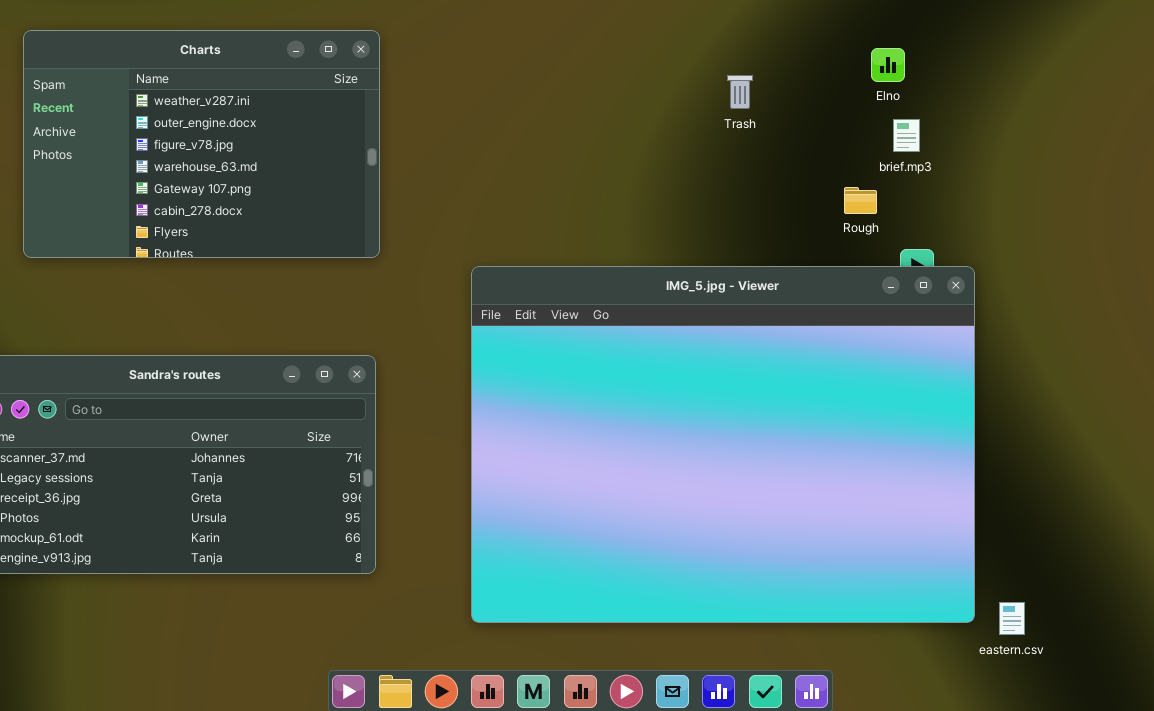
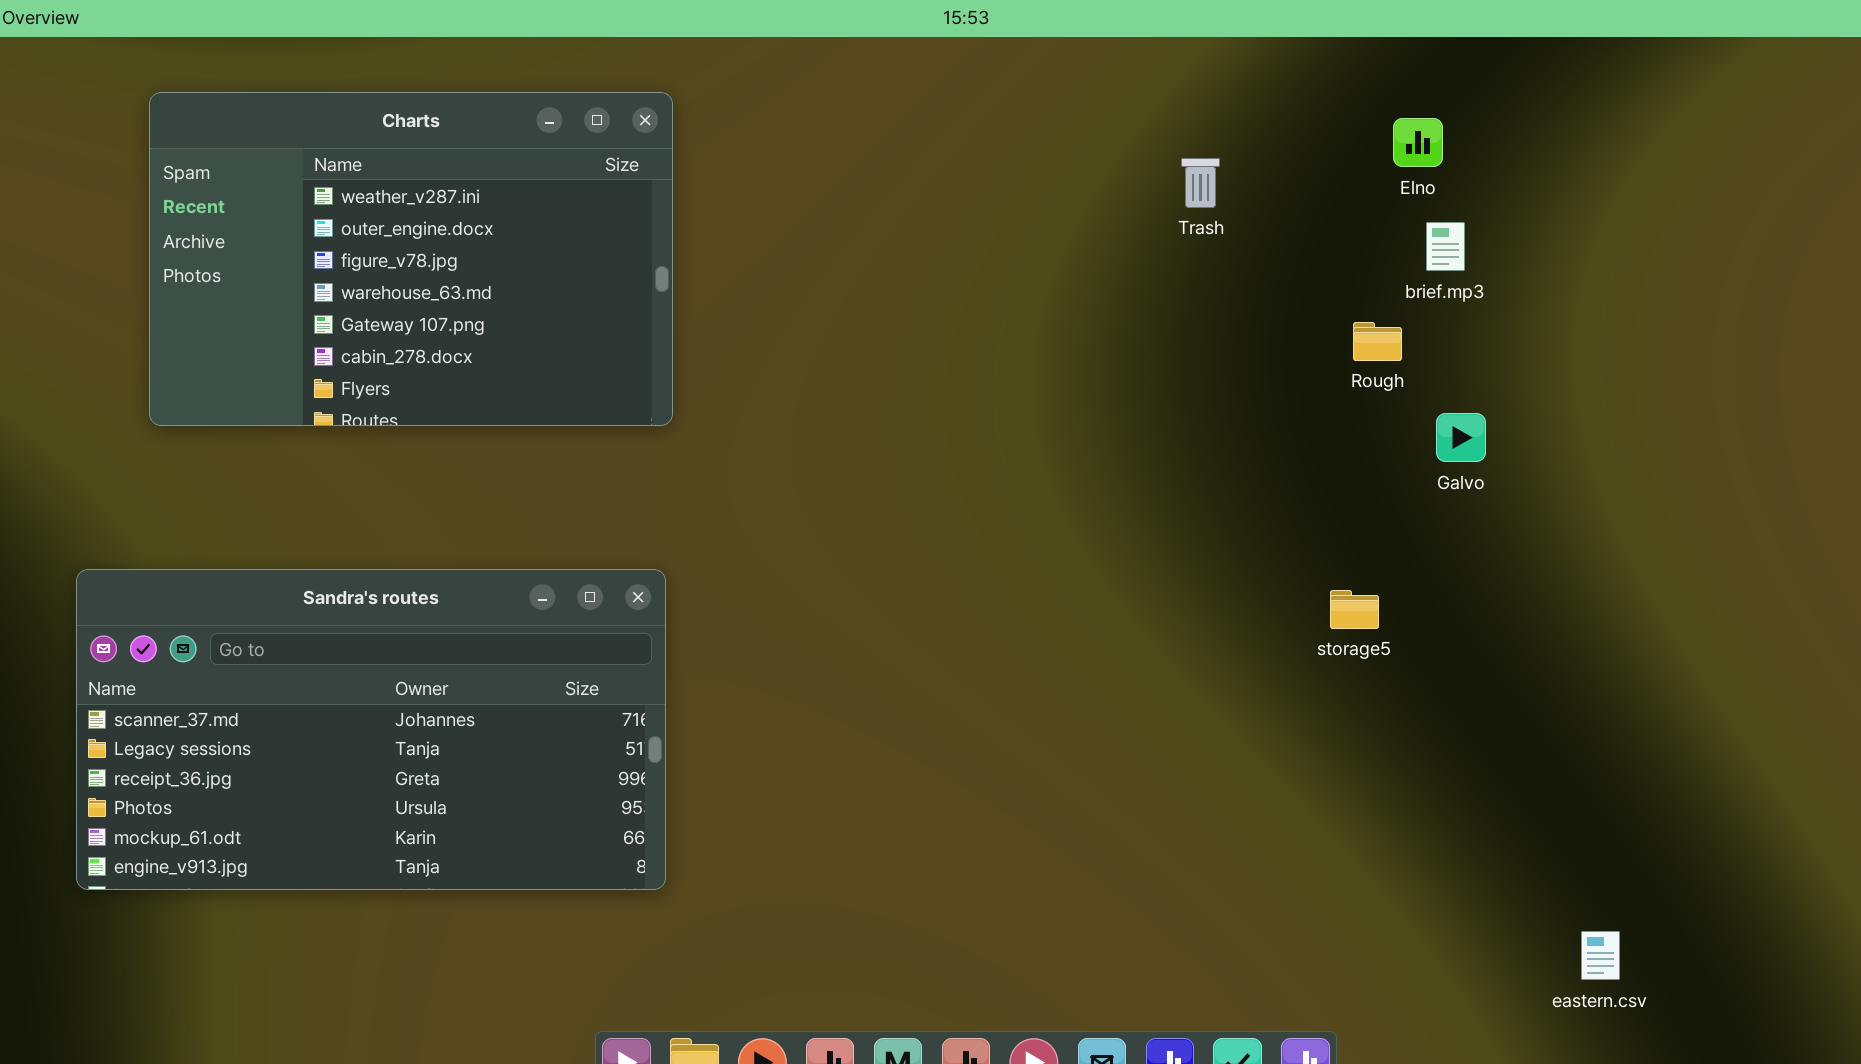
IMG_5.jpg - Viewer: [471,266,975,623] -> none, closed

